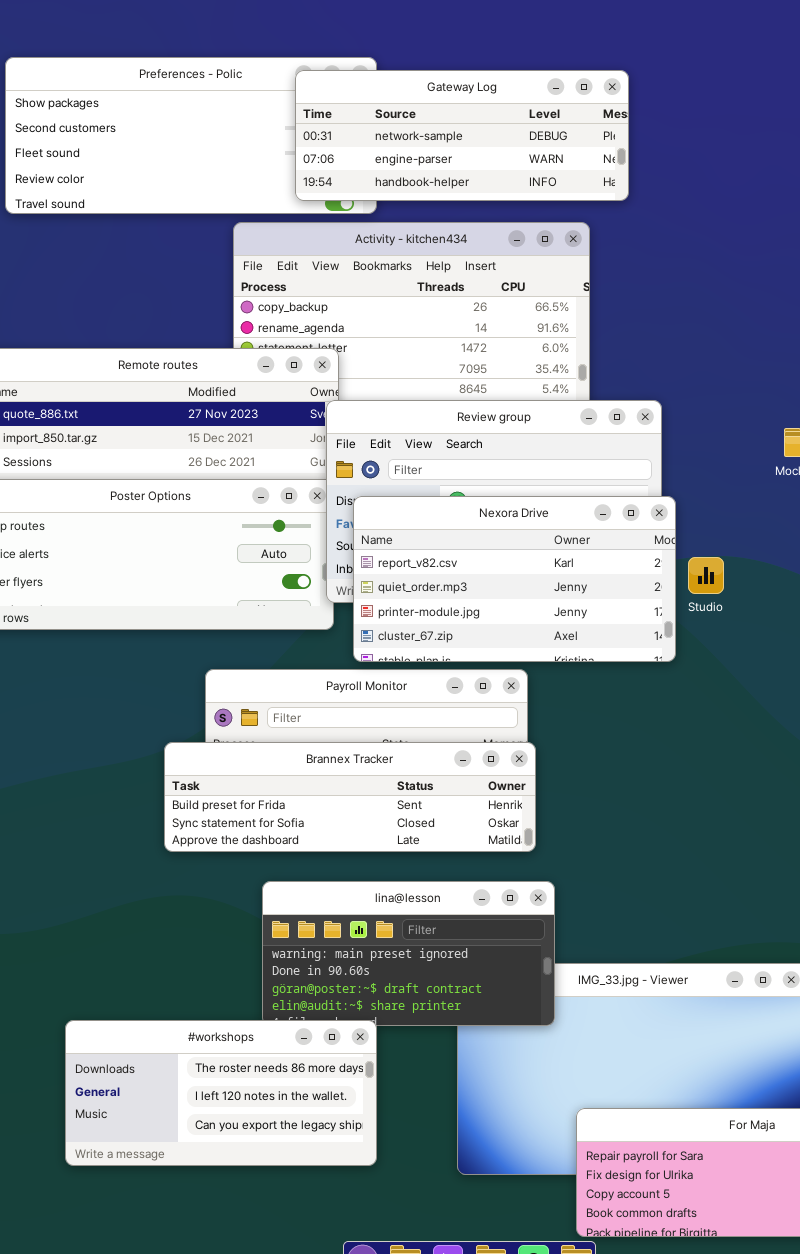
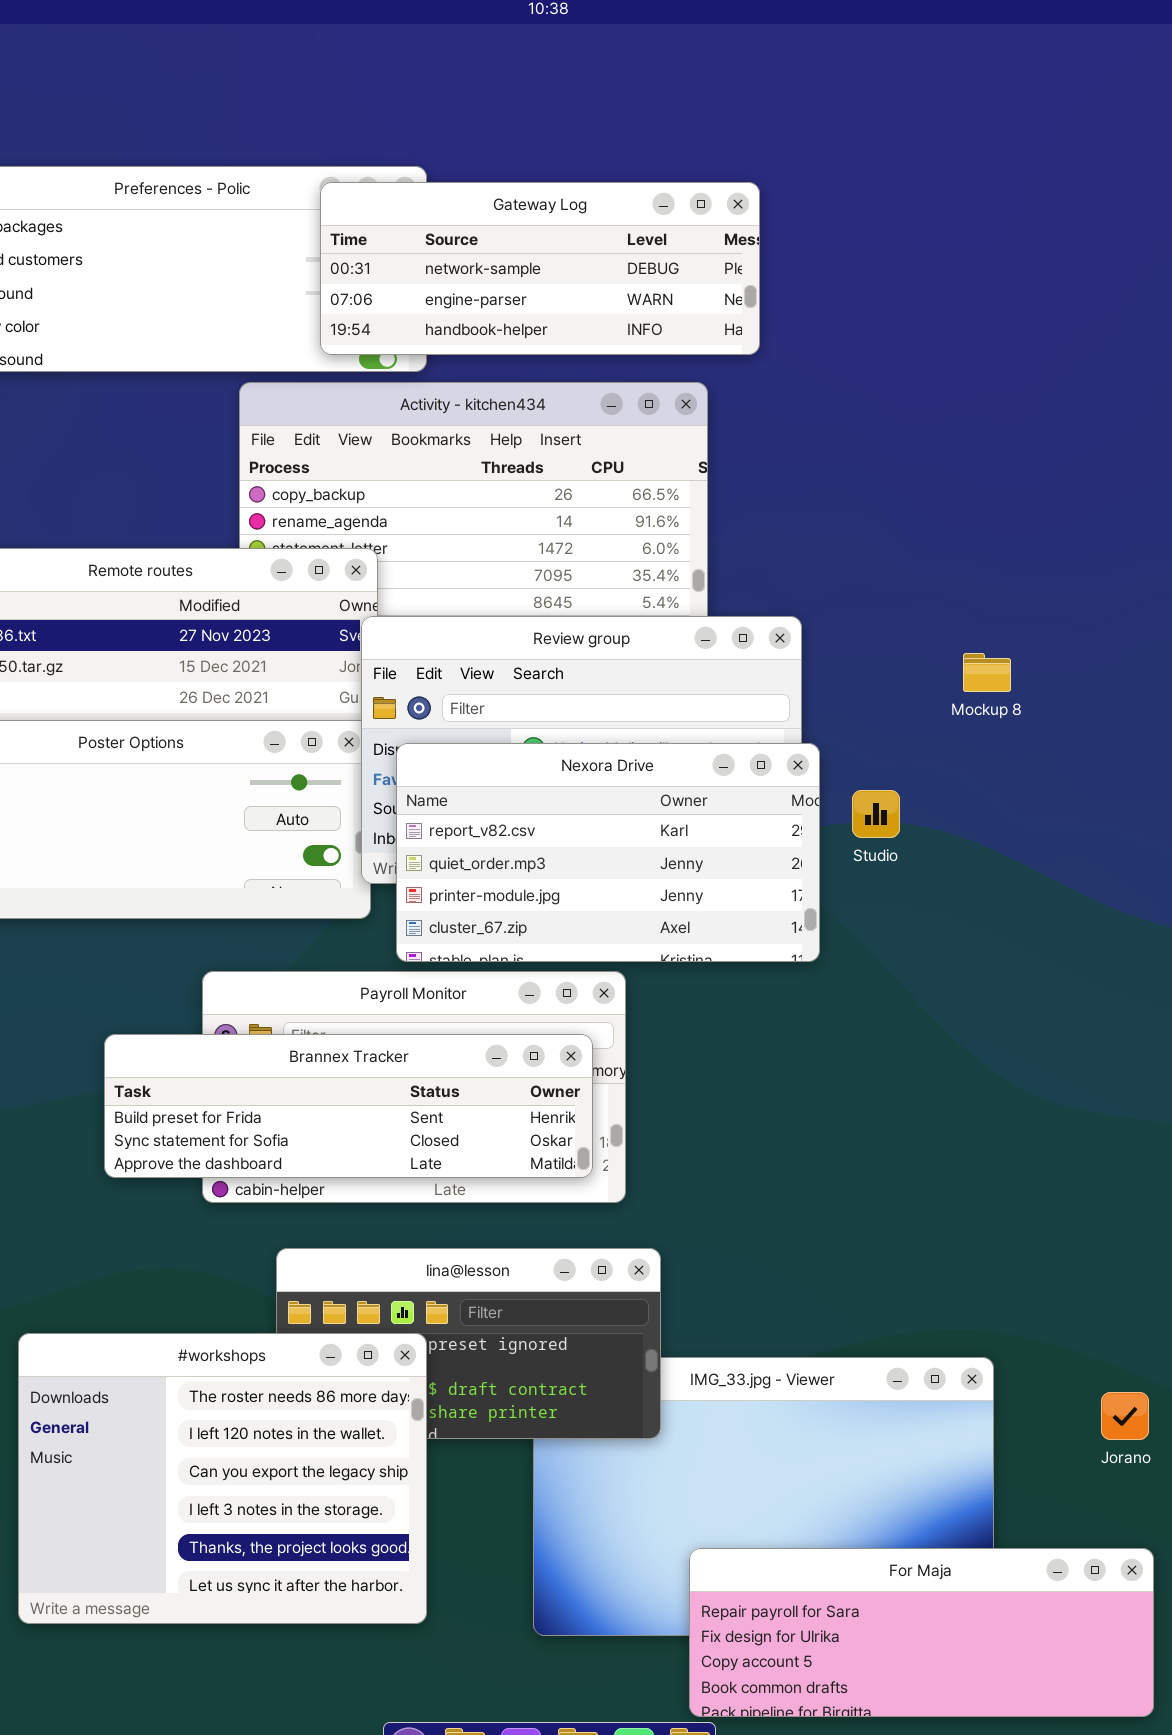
Studio: [688,557,724,594] -> [852,790,900,838], moved
Brannex Tracker: [164,742,536,852] -> [104,1034,593,1178], moved
#workshops: [65,1020,377,1166] -> [18,1333,427,1624], resized

